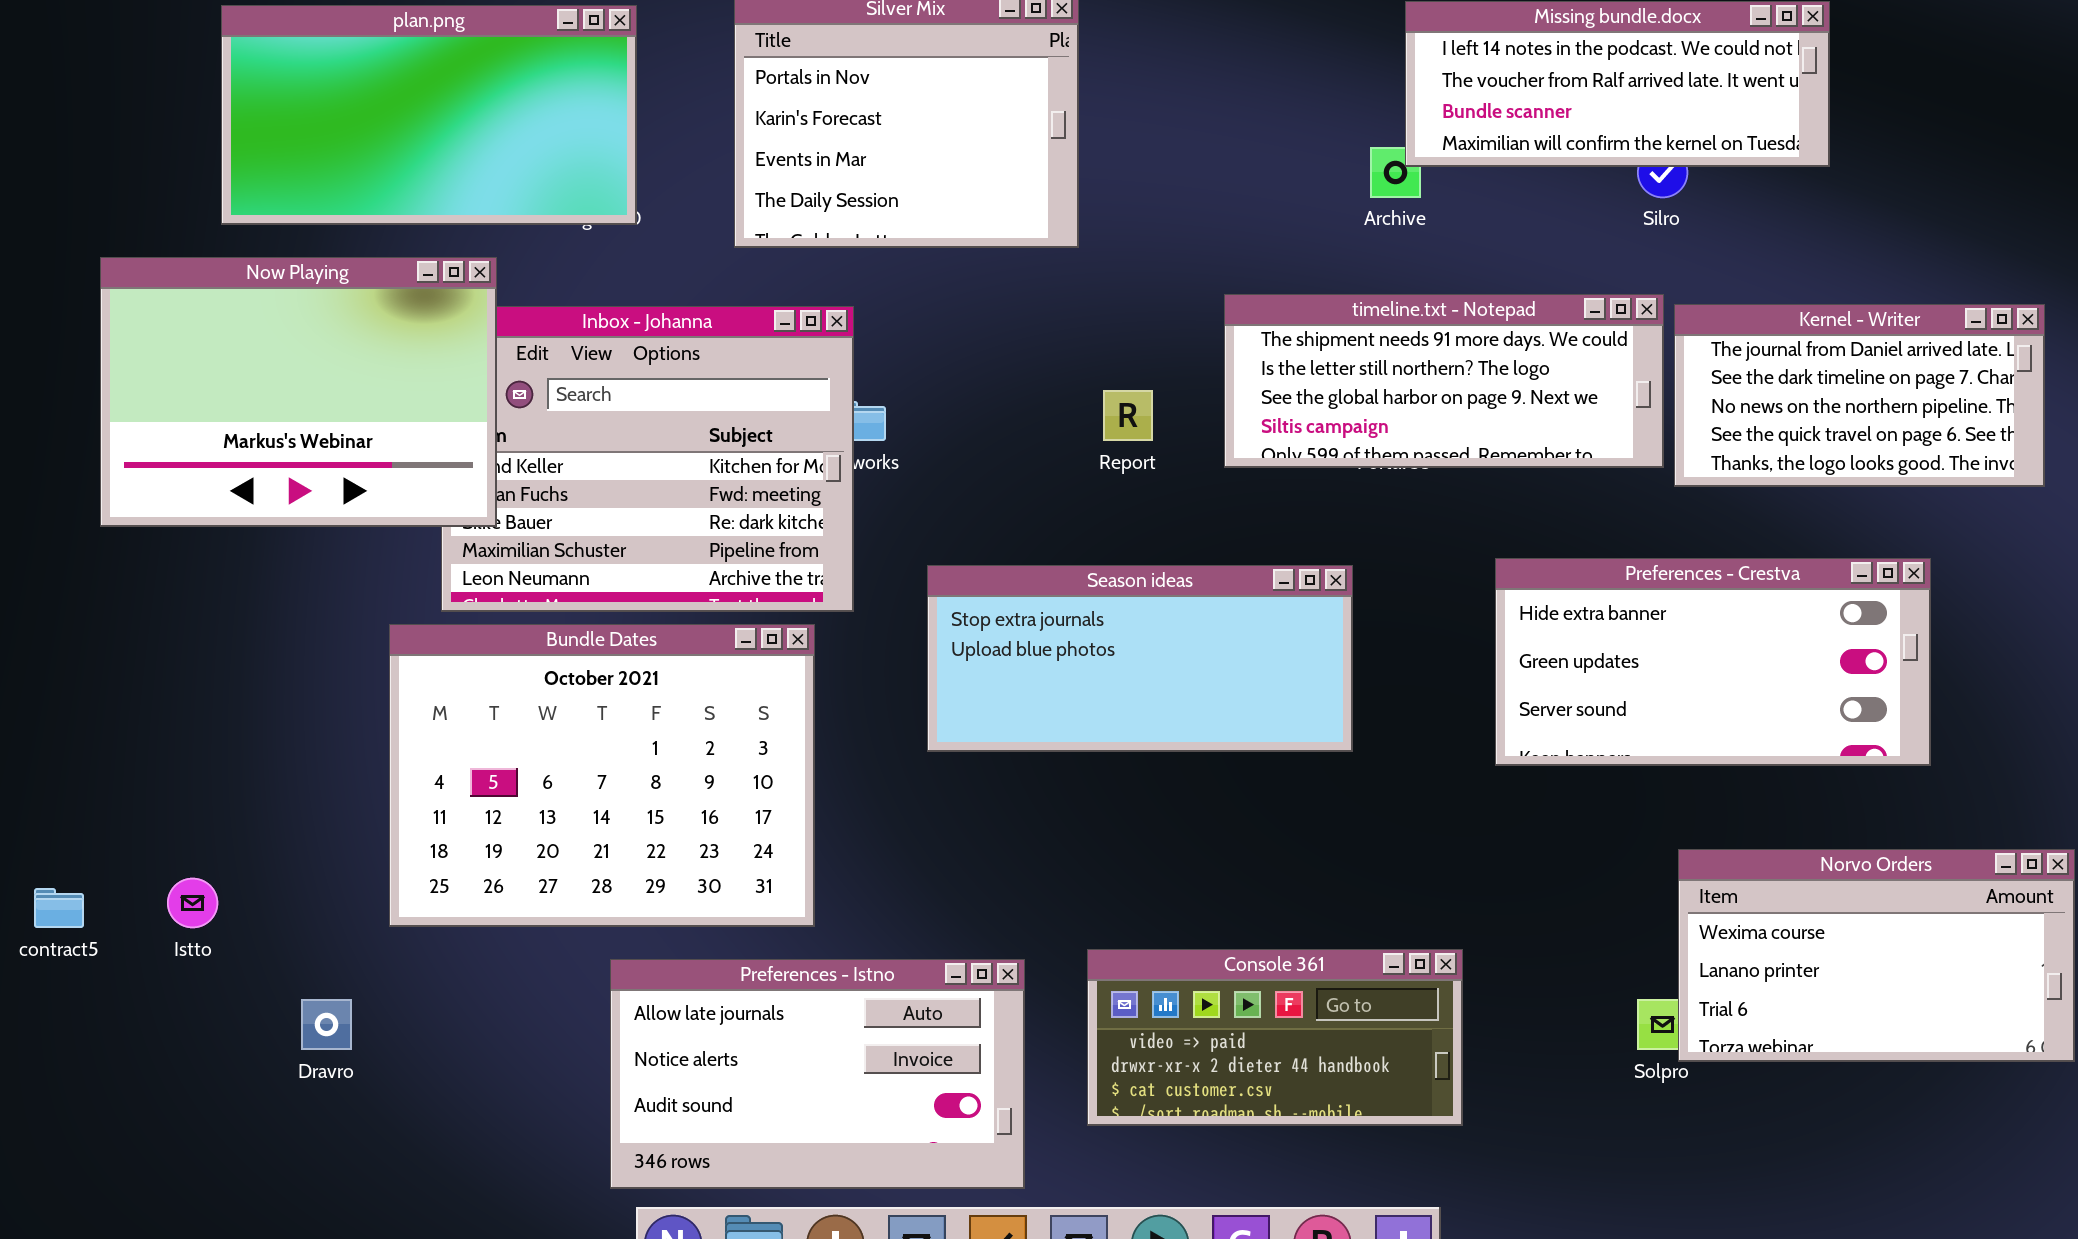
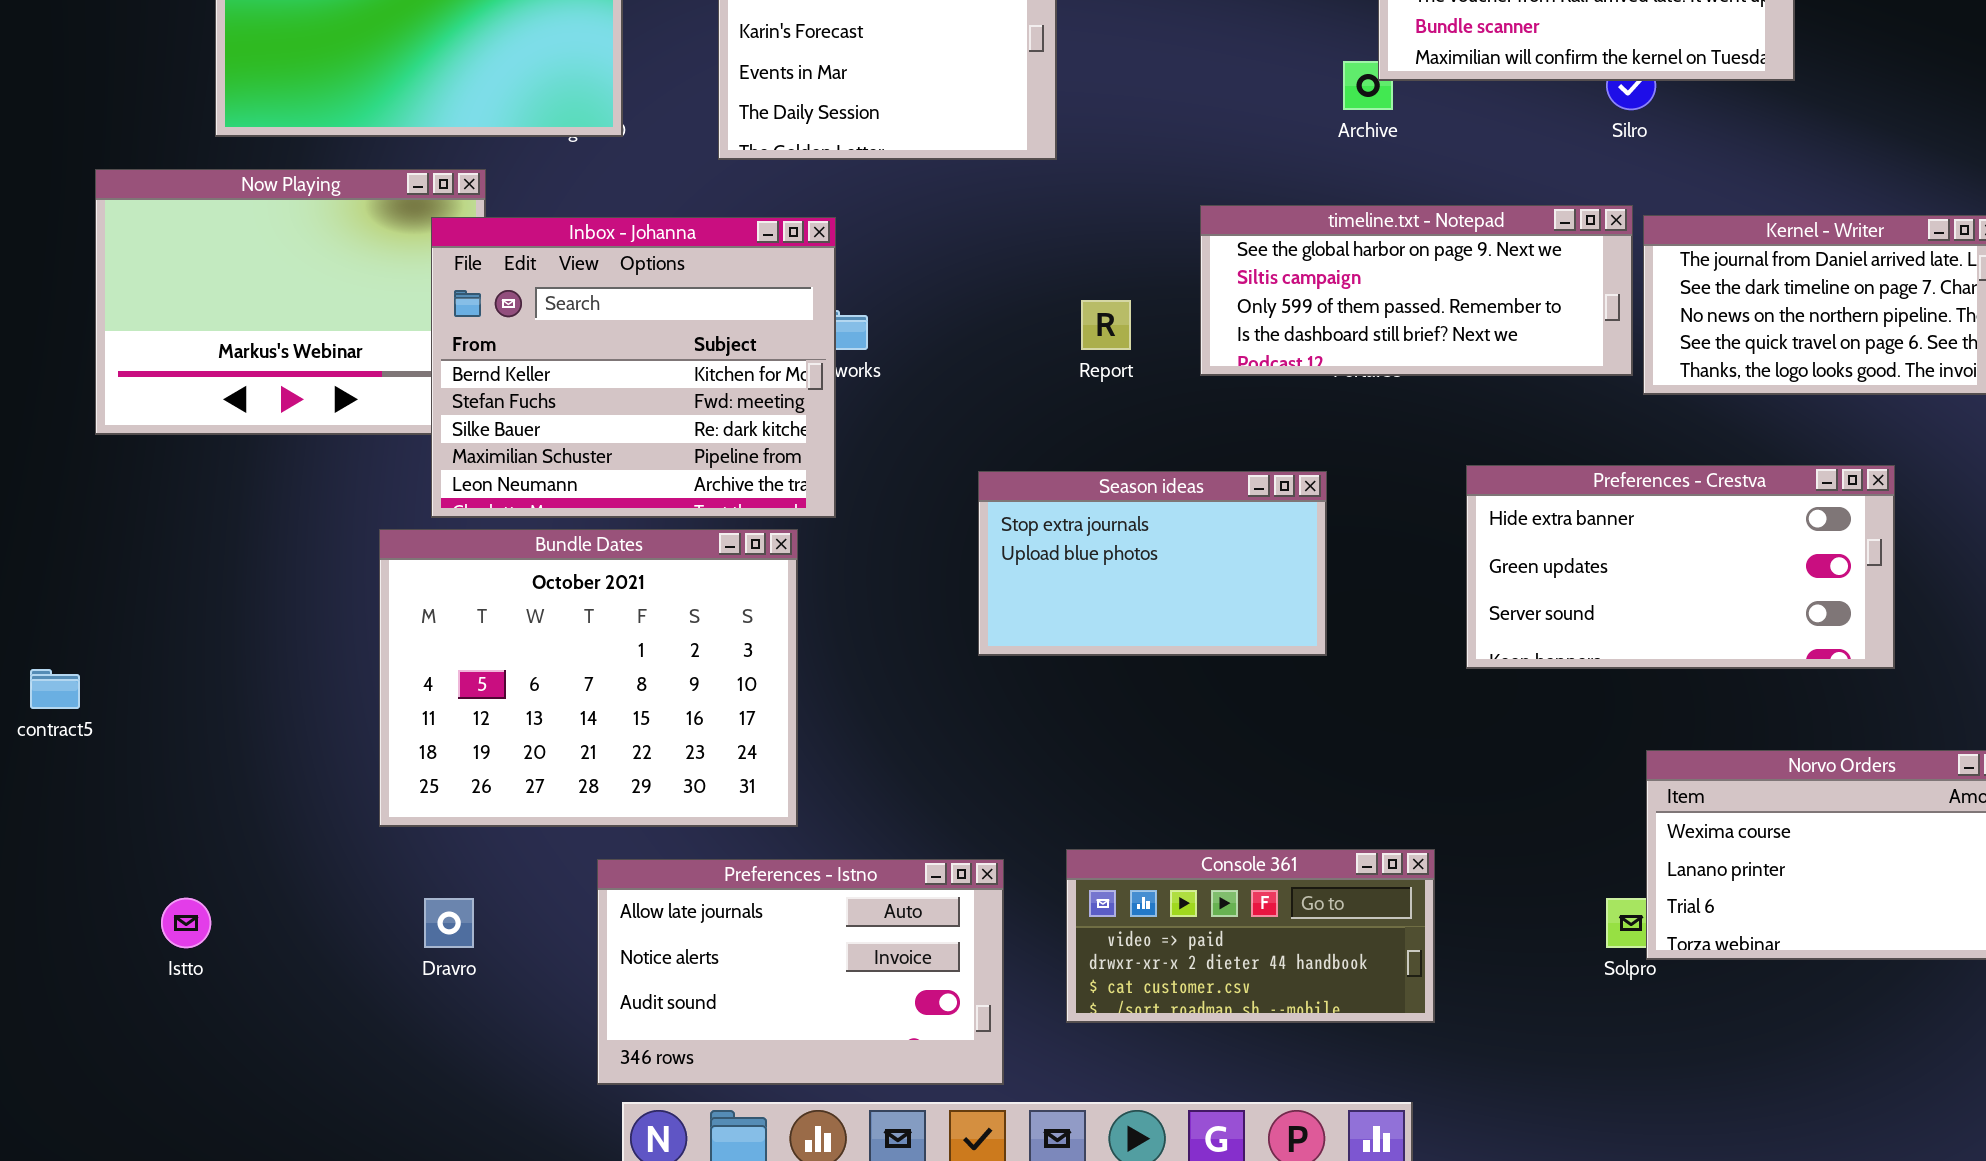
timeline.txt - Notepad: [1224,294,1664,468] -> [1200,205,1633,376], scrolled down 2 rows
Inbox - Johanna: [441,306,854,612] -> [431,217,836,518], raised
Season ideas: [927,565,1353,752] -> [978,471,1327,656], resized
Istto: [167,878,218,928] -> [161,898,211,948], moved
contract5: [34,888,84,928] -> [30,669,80,709], moved
Dravro: [301,999,352,1050] -> [424,898,474,948], moved

